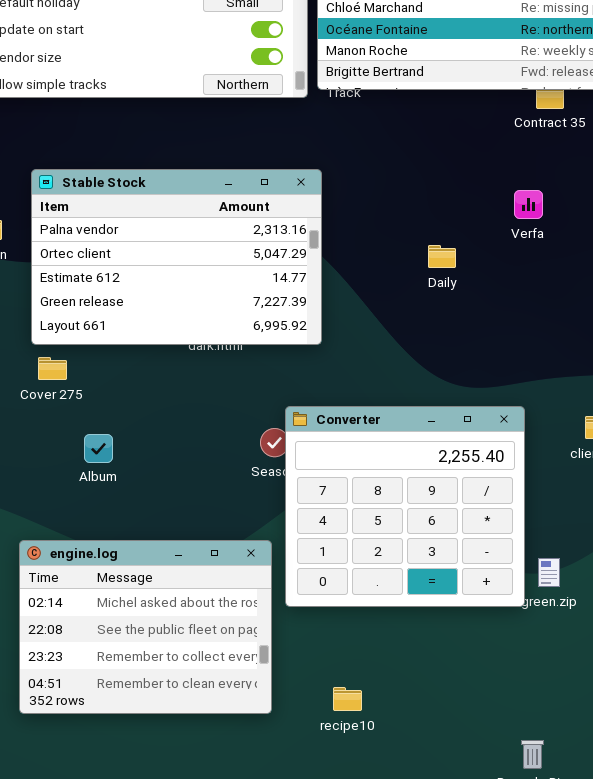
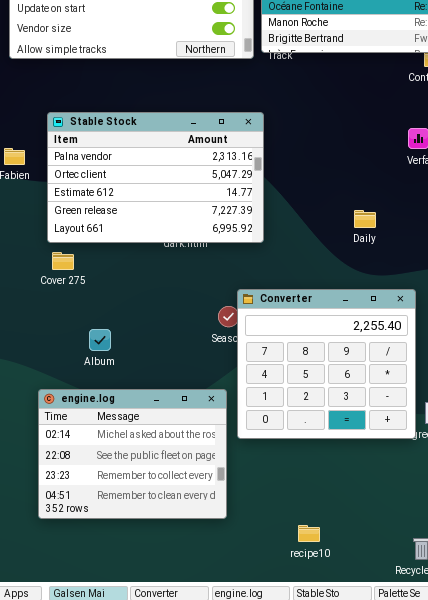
Daily: [428,245,456,268] -> [354,210,376,228], moved
Album: [84,434,113,463] -> [89,329,111,351], moved
recipe10: [333,687,362,711] -> [298,525,320,542], moved

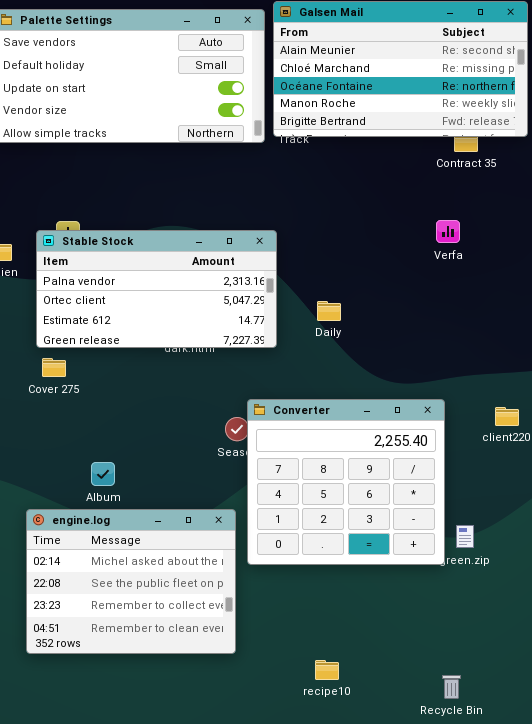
Stable Stock: [47,112,264,243] -> [36,230,277,348], resized
Daily: [354,210,376,228] -> [317,301,341,321], moved
Album: [89,329,111,351] -> [91,462,115,486], moved

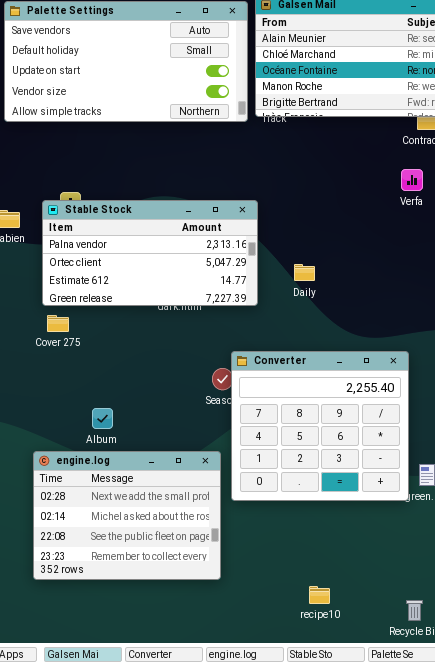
Verfa: [436,220,460,243] -> [401,169,423,191], moved
engine.log: [26,509,236,654] -> [33,451,221,580], scrolled up 1 row
recipe10: [315,660,339,680] -> [309,586,330,604], moved

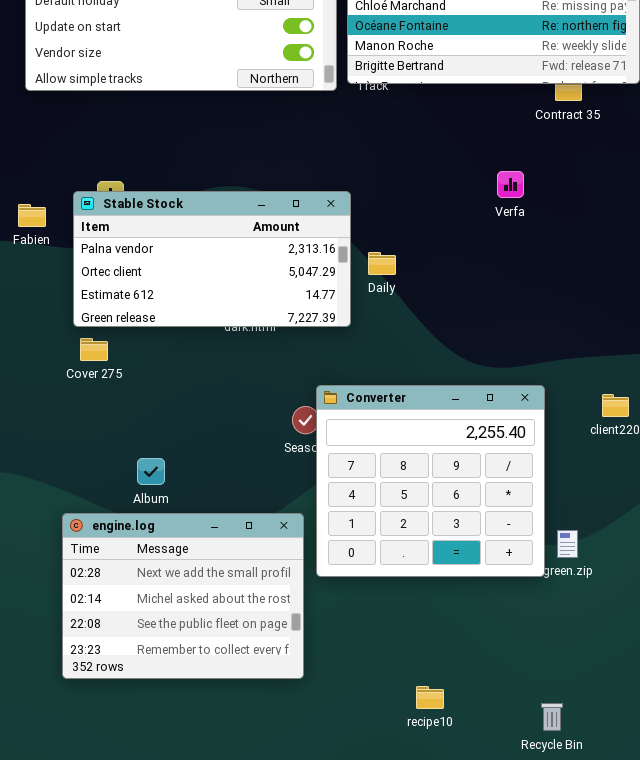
Verfa: [401,169,423,191] -> [497,171,524,198], moved
Daily: [294,264,315,281] -> [368,252,396,275], moved

